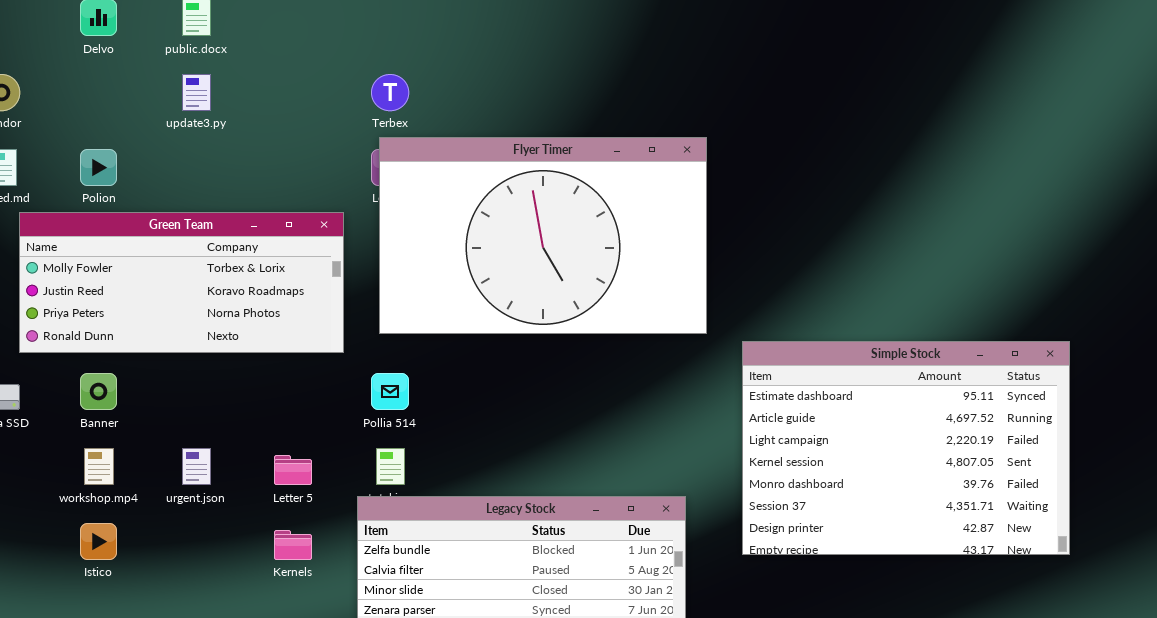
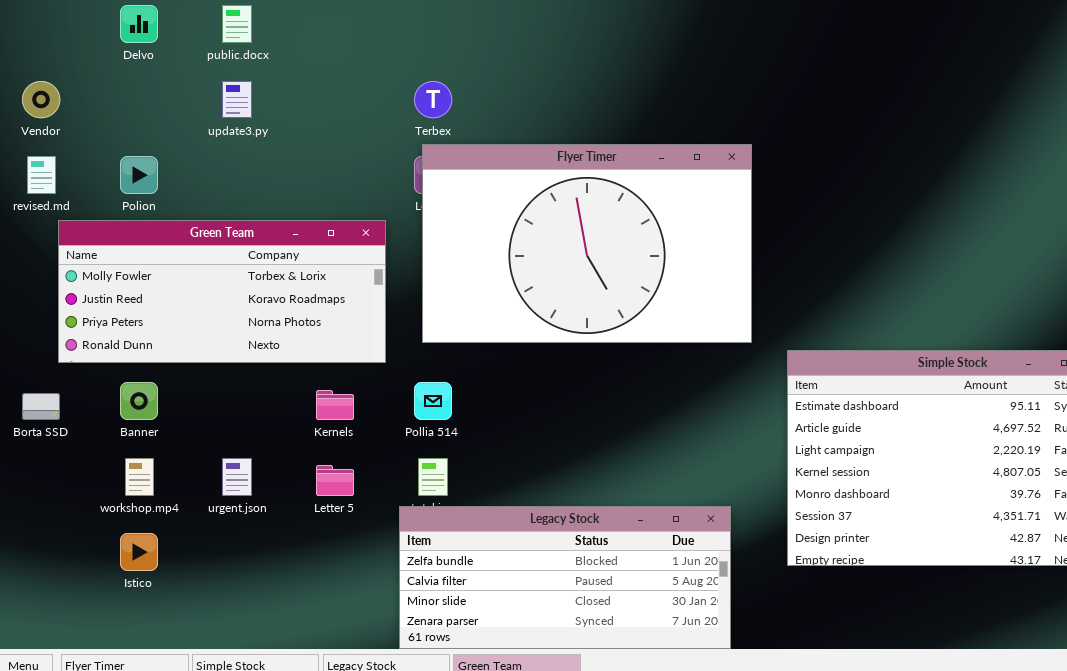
Kernels: [274,530,312,560] -> [316,390,354,420], moved

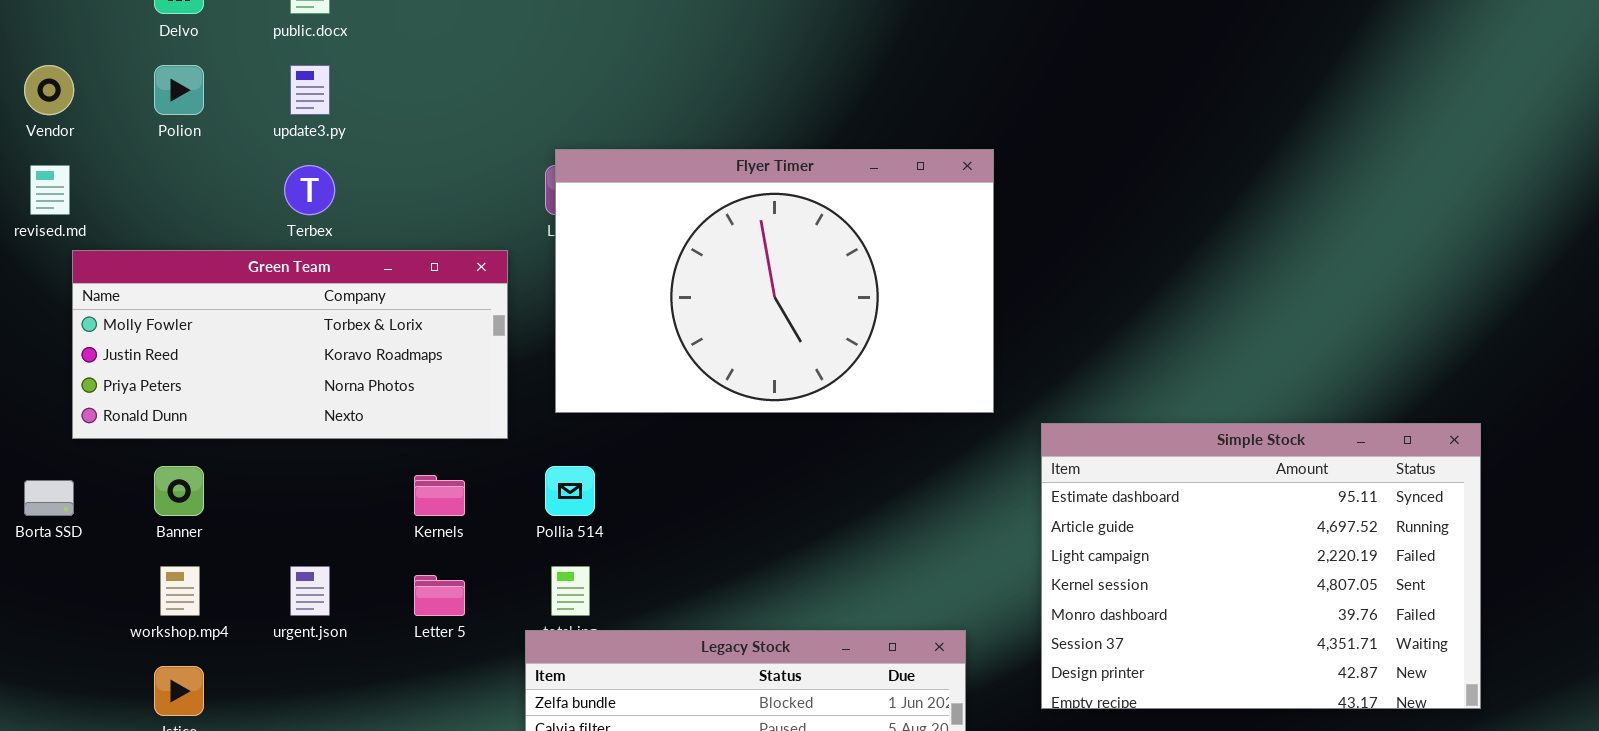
Terbex: [414,81,452,118] -> [284,165,335,215], moved
Polion: [120,156,158,194] -> [154,65,204,115], moved

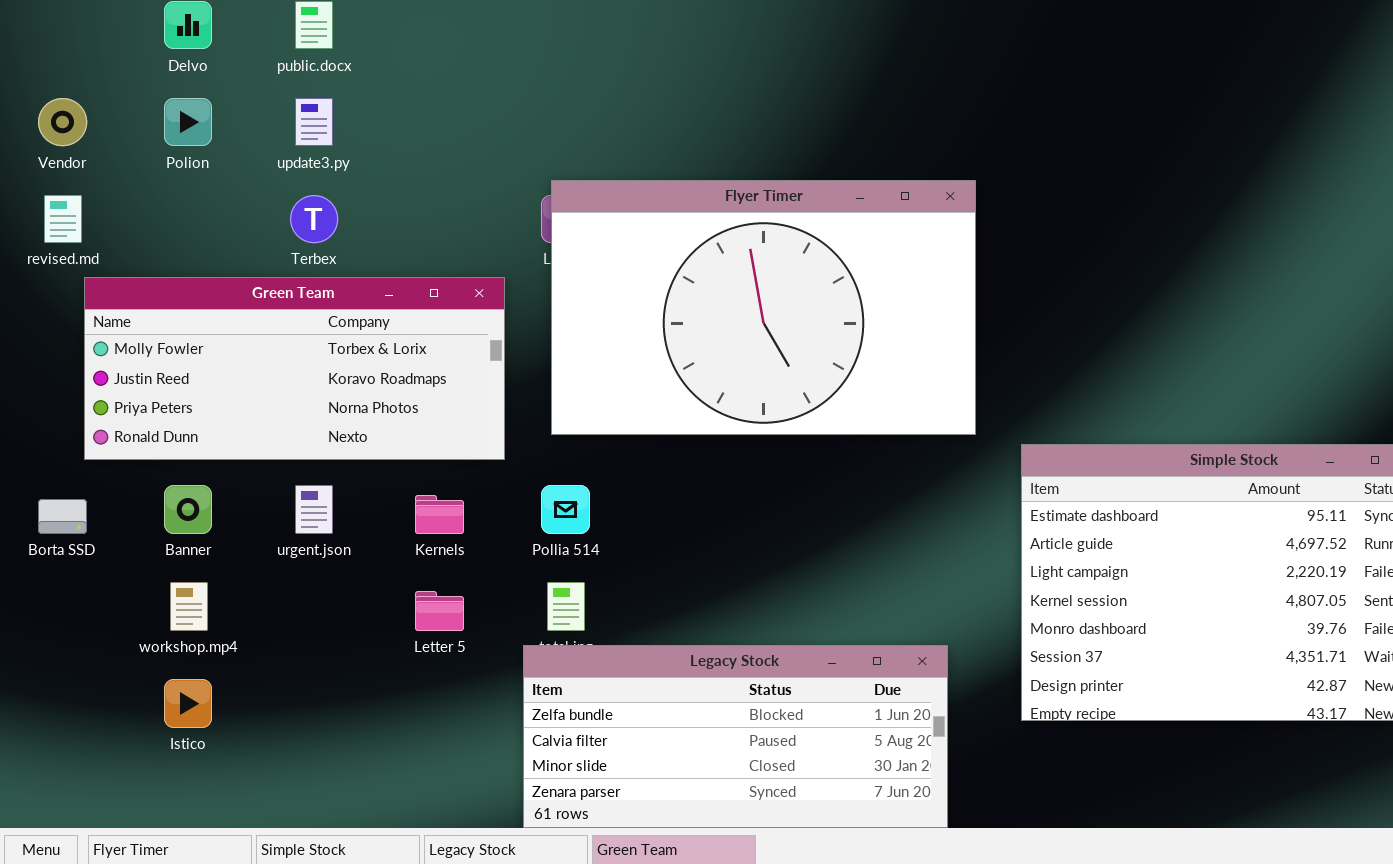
urgent.json: [290,566,330,616] -> [295,485,333,534], moved

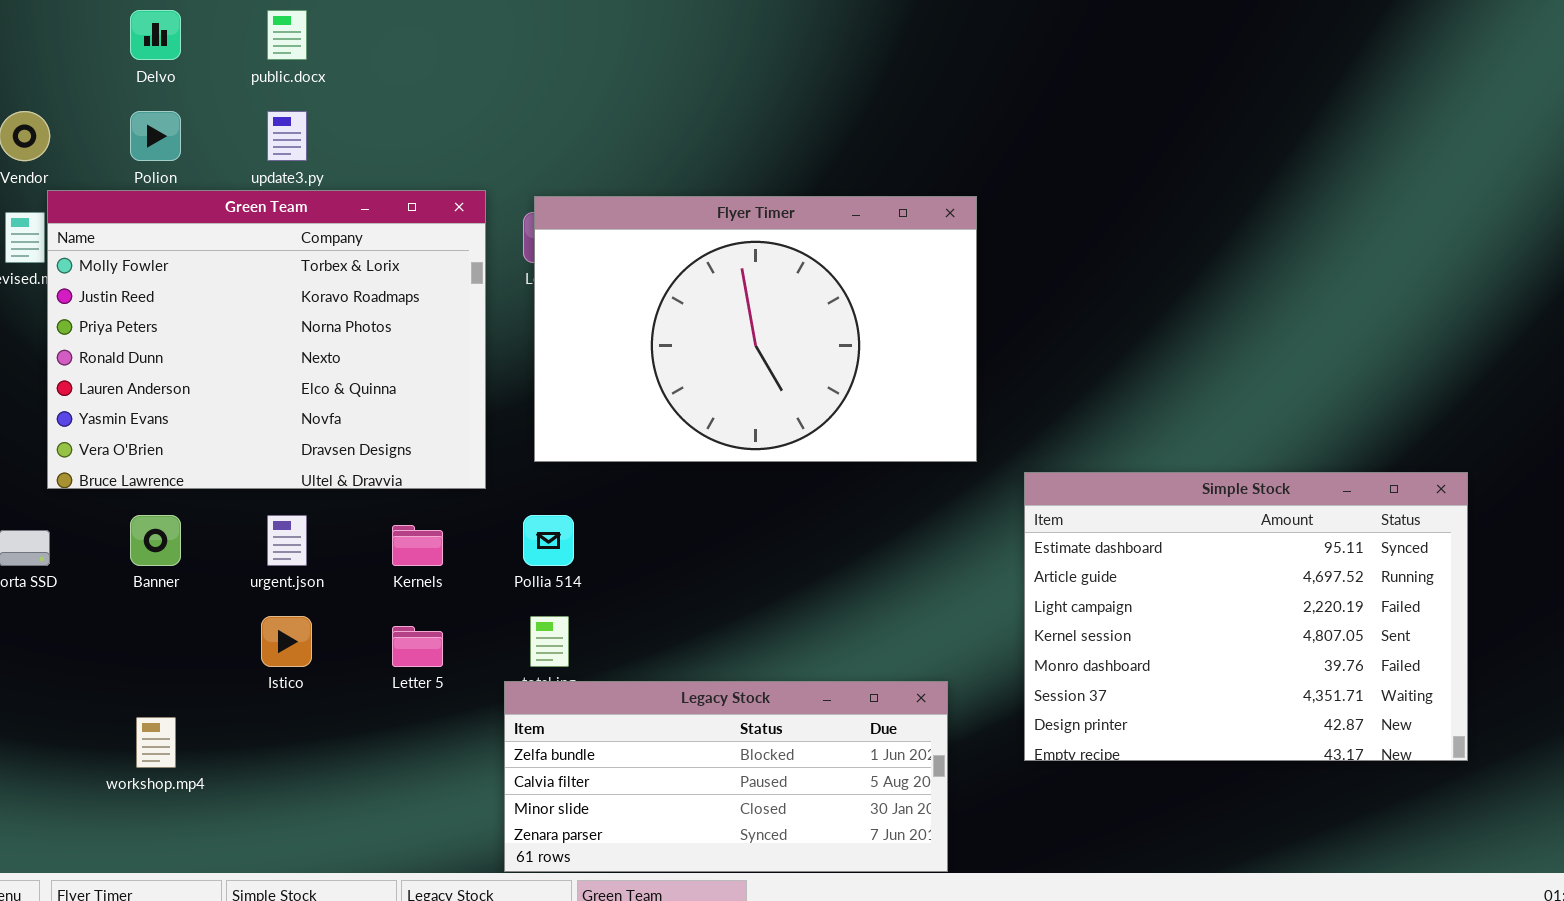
Green Team: [84,277,505,460] -> [47,190,486,489], resized
workshop.mp4: [170,582,208,631] -> [136,717,176,768], moved
Istico: [164,679,212,728] -> [261,616,312,667], moved

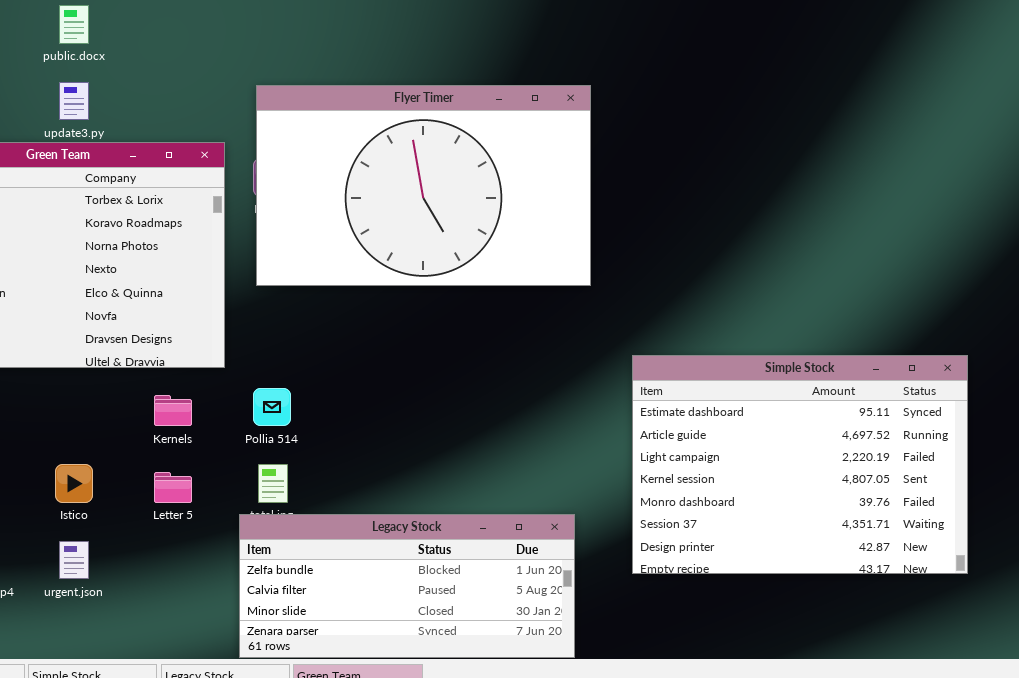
Flyer Timer: [534,196,977,462] -> [256,85,591,286], moved
urgent.json: [267,515,307,566] -> [59,541,89,579], moved

